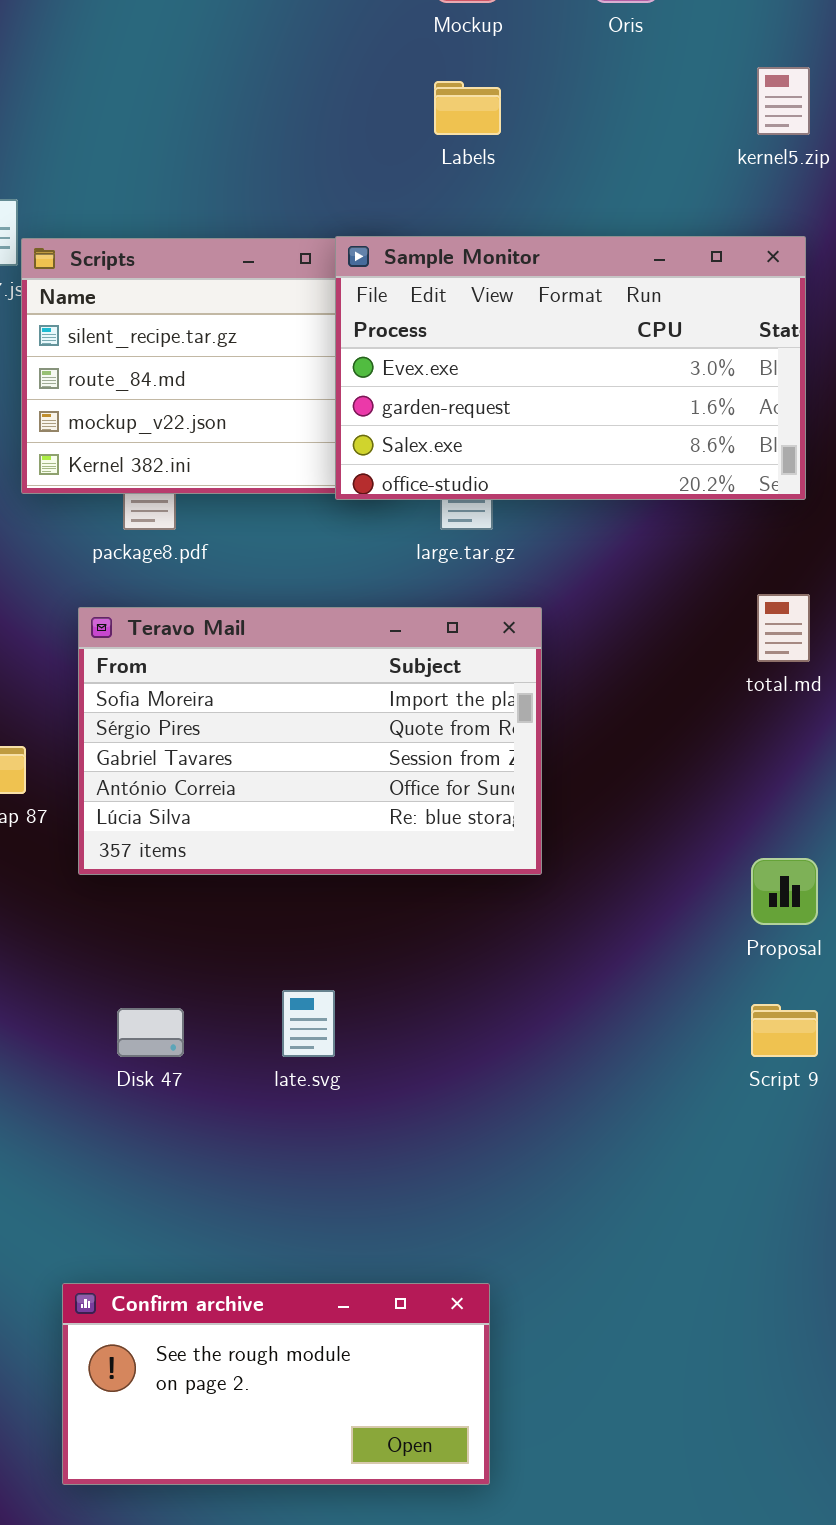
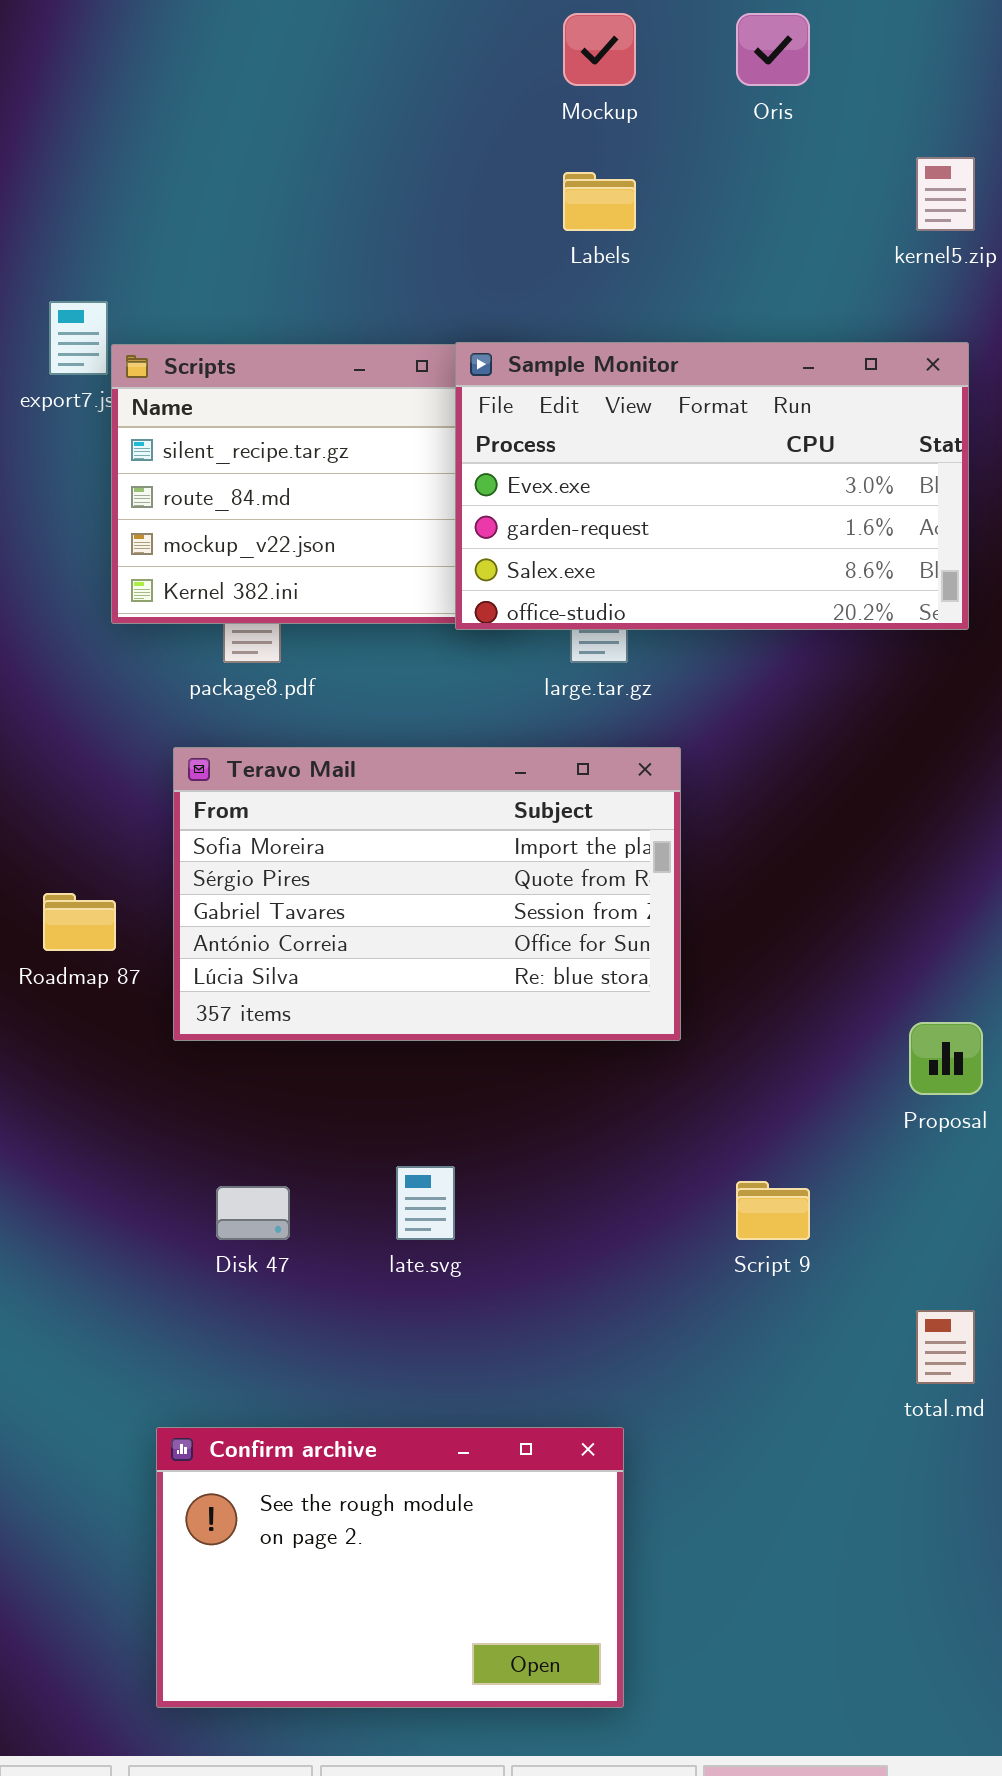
total.md: [757,594,810,662] -> [916,1310,975,1384], moved
Script 9: [751,1004,818,1057] -> [736,1181,810,1240], moved
Confirm archive: [62,1283,490,1485] -> [156,1427,624,1708], resized

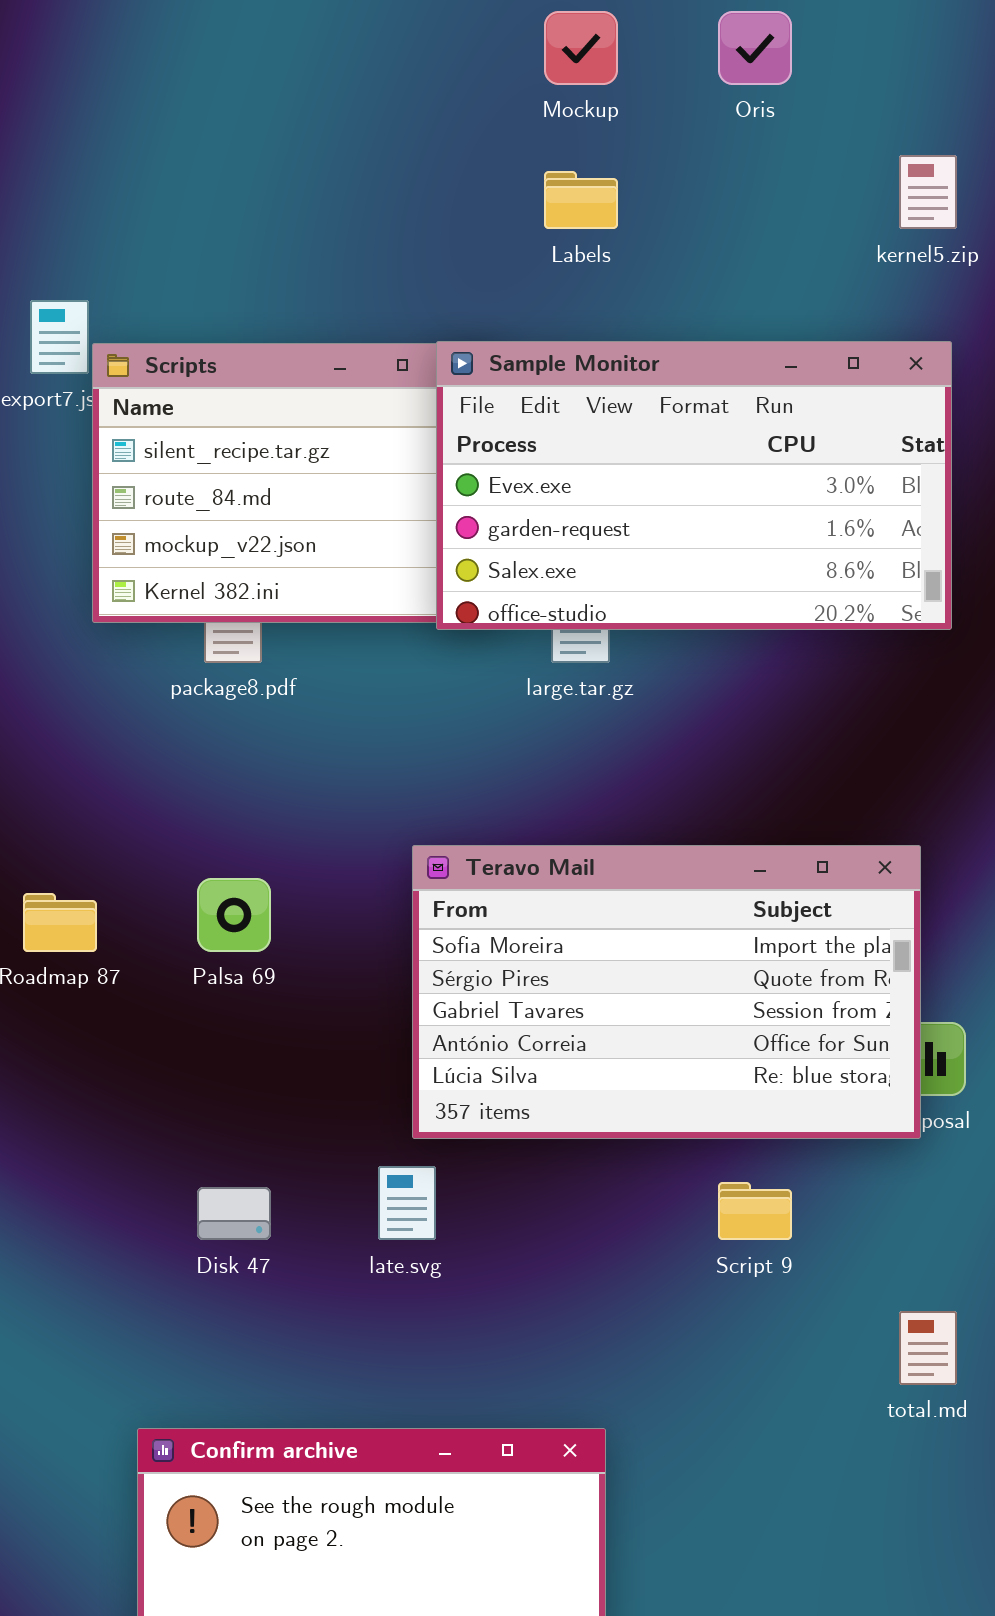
Teravo Mail: [173,747,681,1041] -> [412,845,921,1139], moved

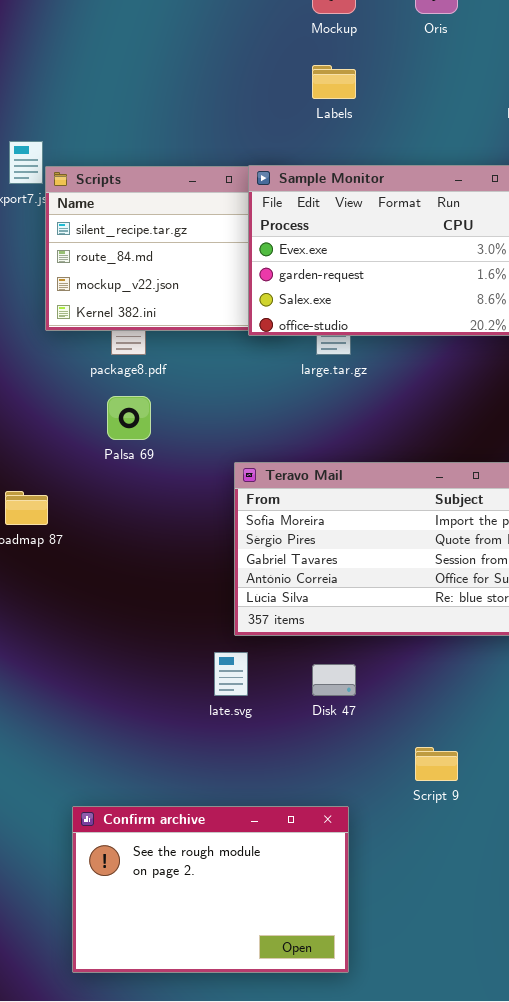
Palsa 69: [197,878,271,952] -> [107,396,151,440], moved
Script 9: [718,1182,792,1240] -> [415,747,458,781], moved
Disk 47: [197,1187,271,1240] -> [312,664,356,696], moved

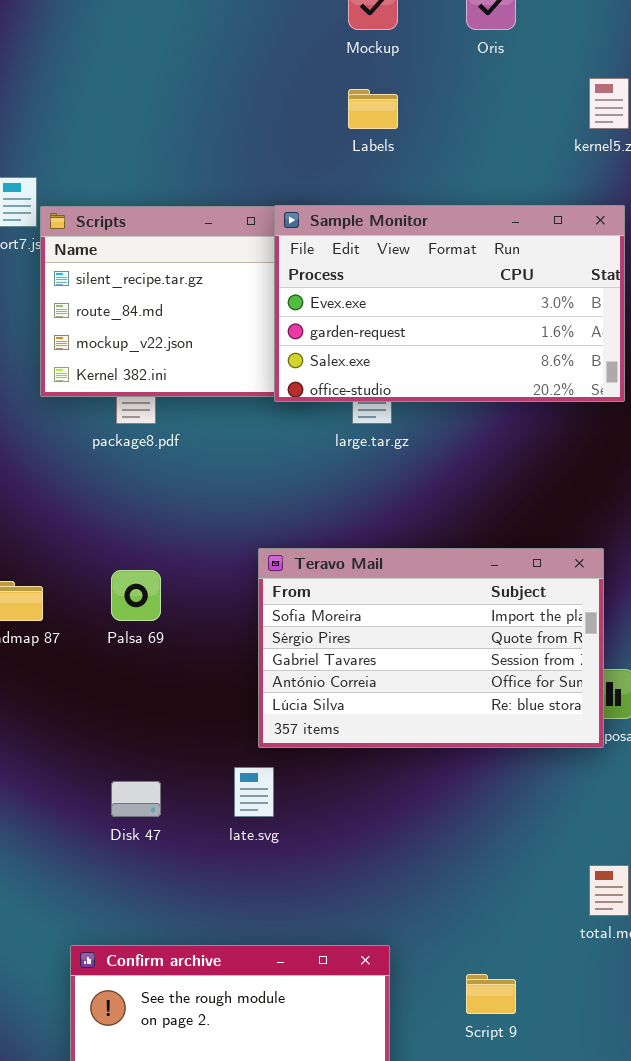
Palsa 69: [107,396,151,440] -> [111,570,161,621], moved
Disk 47: [312,664,356,696] -> [111,781,161,817], moved
Script 9: [415,747,458,781] -> [466,974,516,1014], moved

